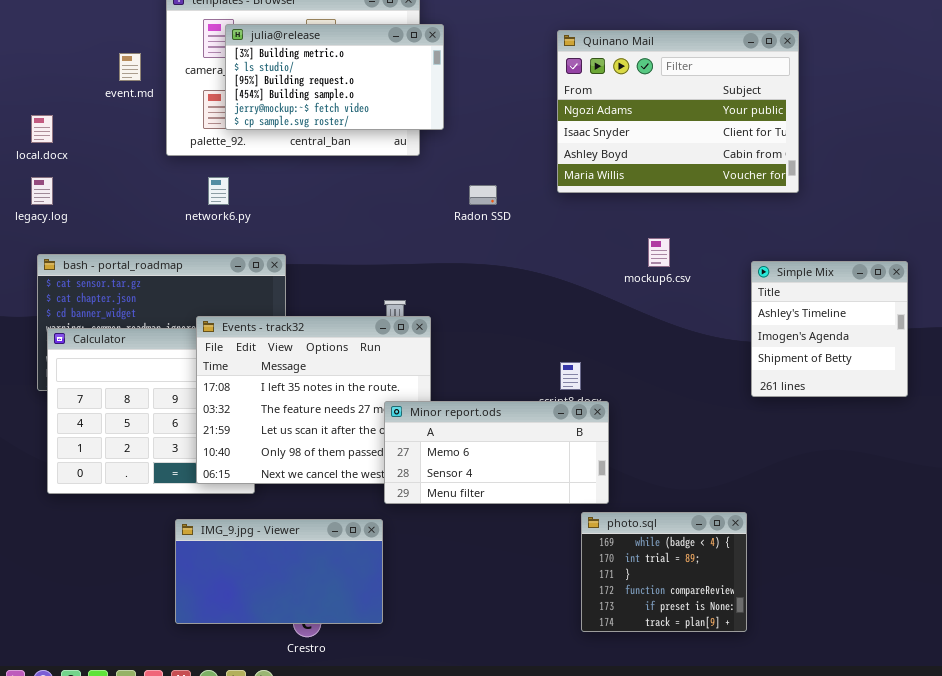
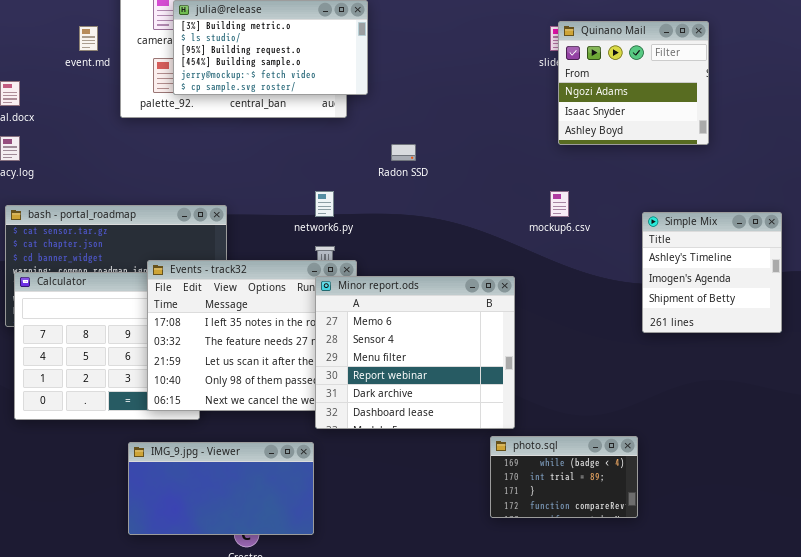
Quinano Mail: [557,30,799,193] -> [558,21,709,145], moved, resized
network6.py: [208,177,229,205] -> [315,191,334,217], moved
Minor report.ods: [384,401,609,504] -> [315,276,515,429], resized
photo.sql: [581,512,747,632] -> [490,436,638,518], resized

